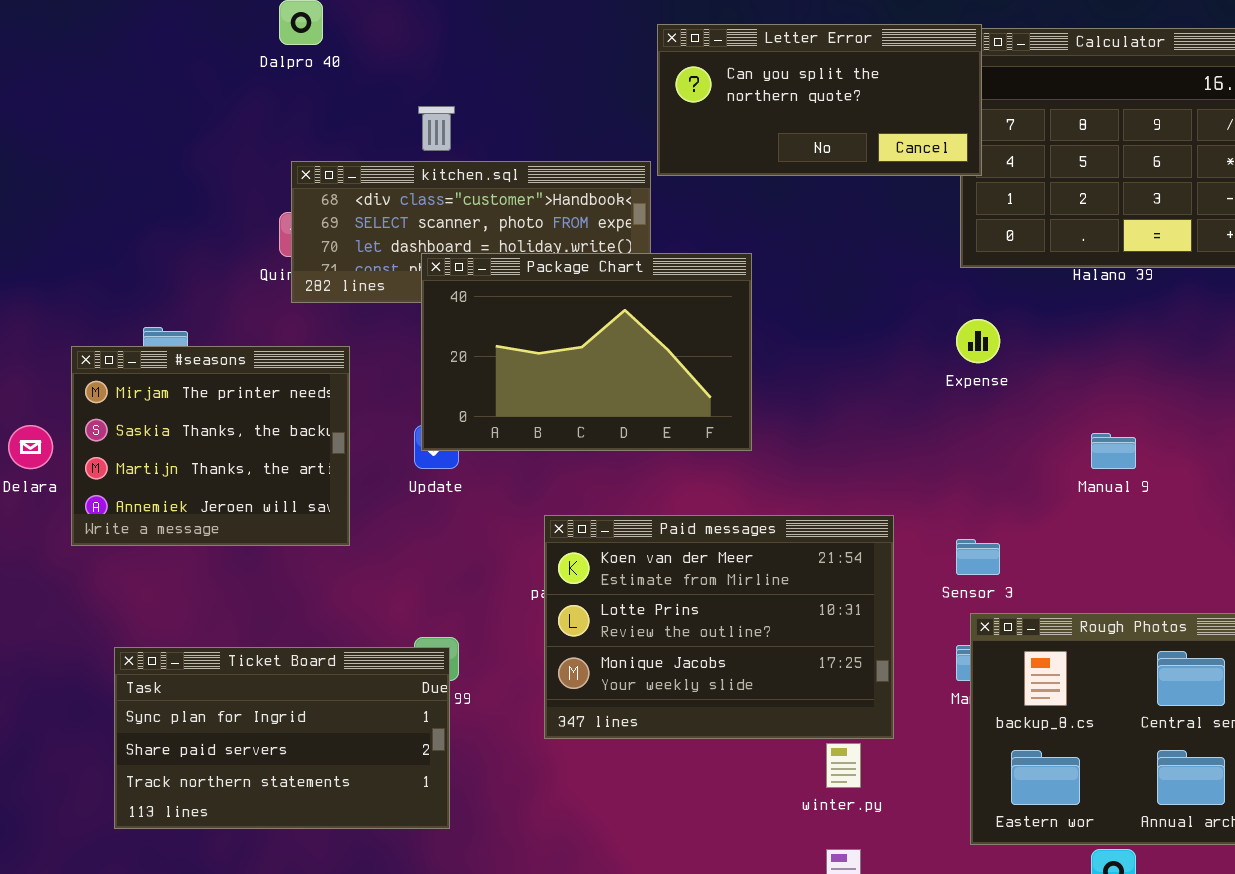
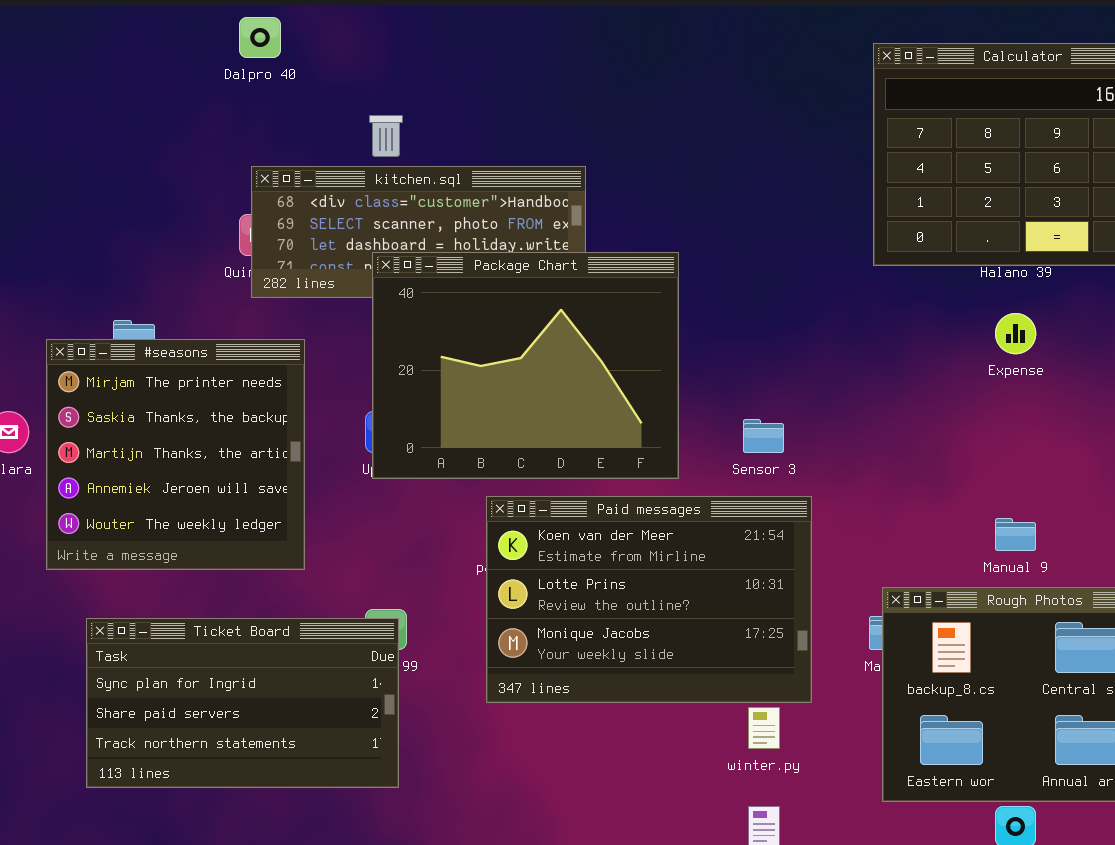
Letter Error: [657,24,982,176] -> none, closed
Package Chart: [421,253,752,451] -> [372,252,679,479], resized
Expense: [956,319,1000,363] -> [995,313,1036,354], moved
#seasons: [71,346,350,546] -> [46,339,305,570], resized
Manual 9: [1091,433,1136,469] -> [995,518,1036,551], moved
Sensor 3: [956,539,1000,575] -> [743,419,784,453], moved

